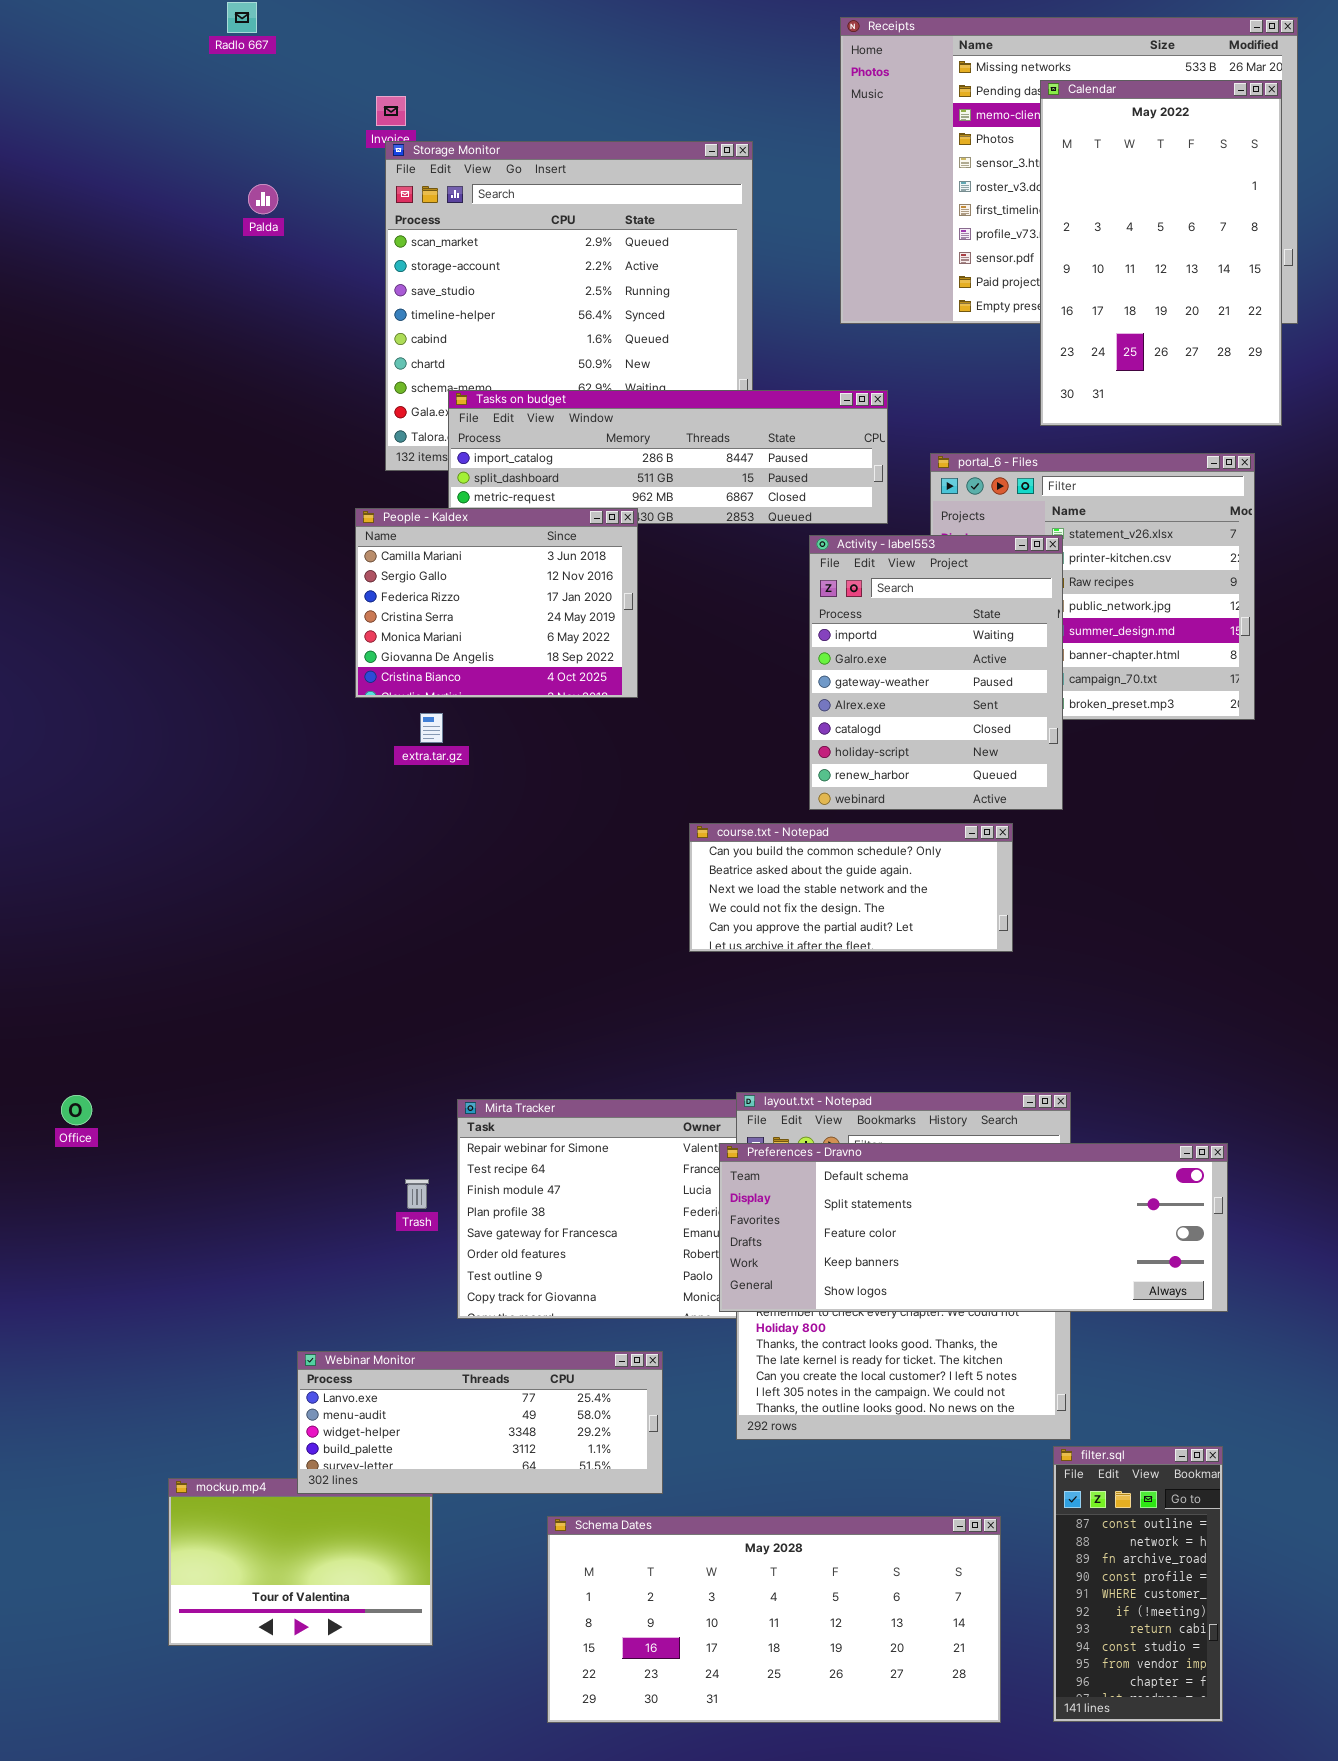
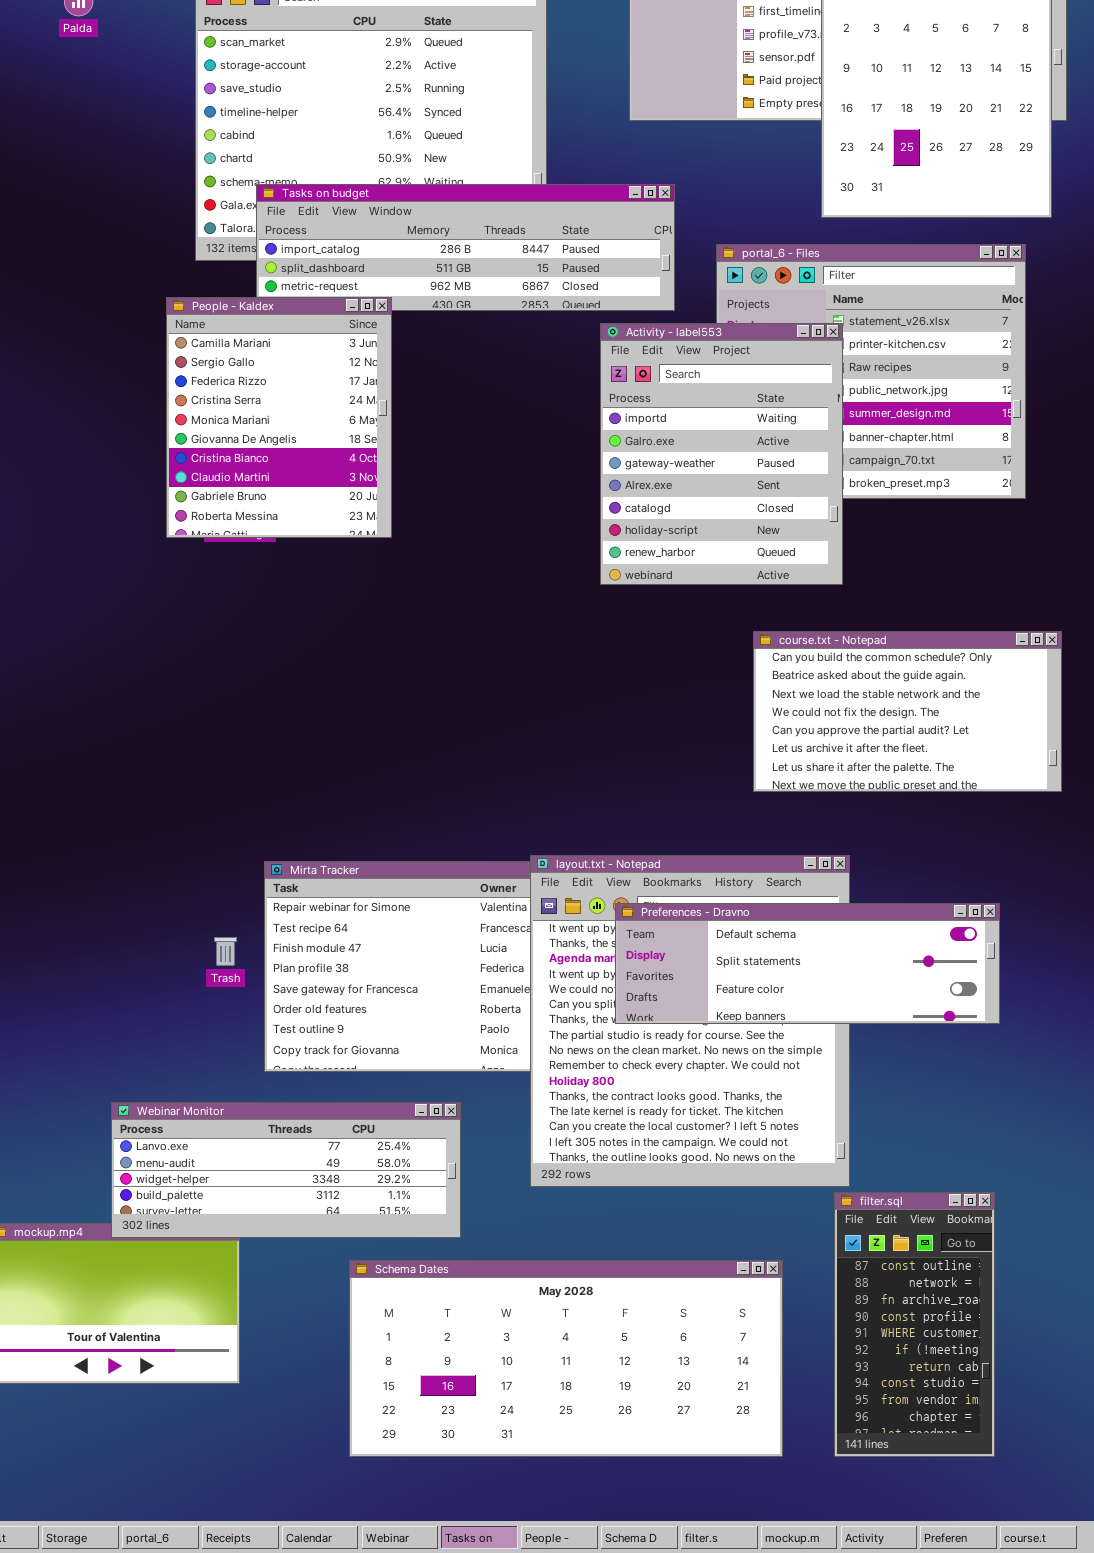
People - Kaldex: [355,508,638,698] -> [166,297,392,538], resized
course.txt - Notepad: [689,823,1013,952] -> [753,631,1062,792], moved, resized
Preferences - Dravno: [719,1143,1228,1312] -> [615,903,1000,1024], resized

